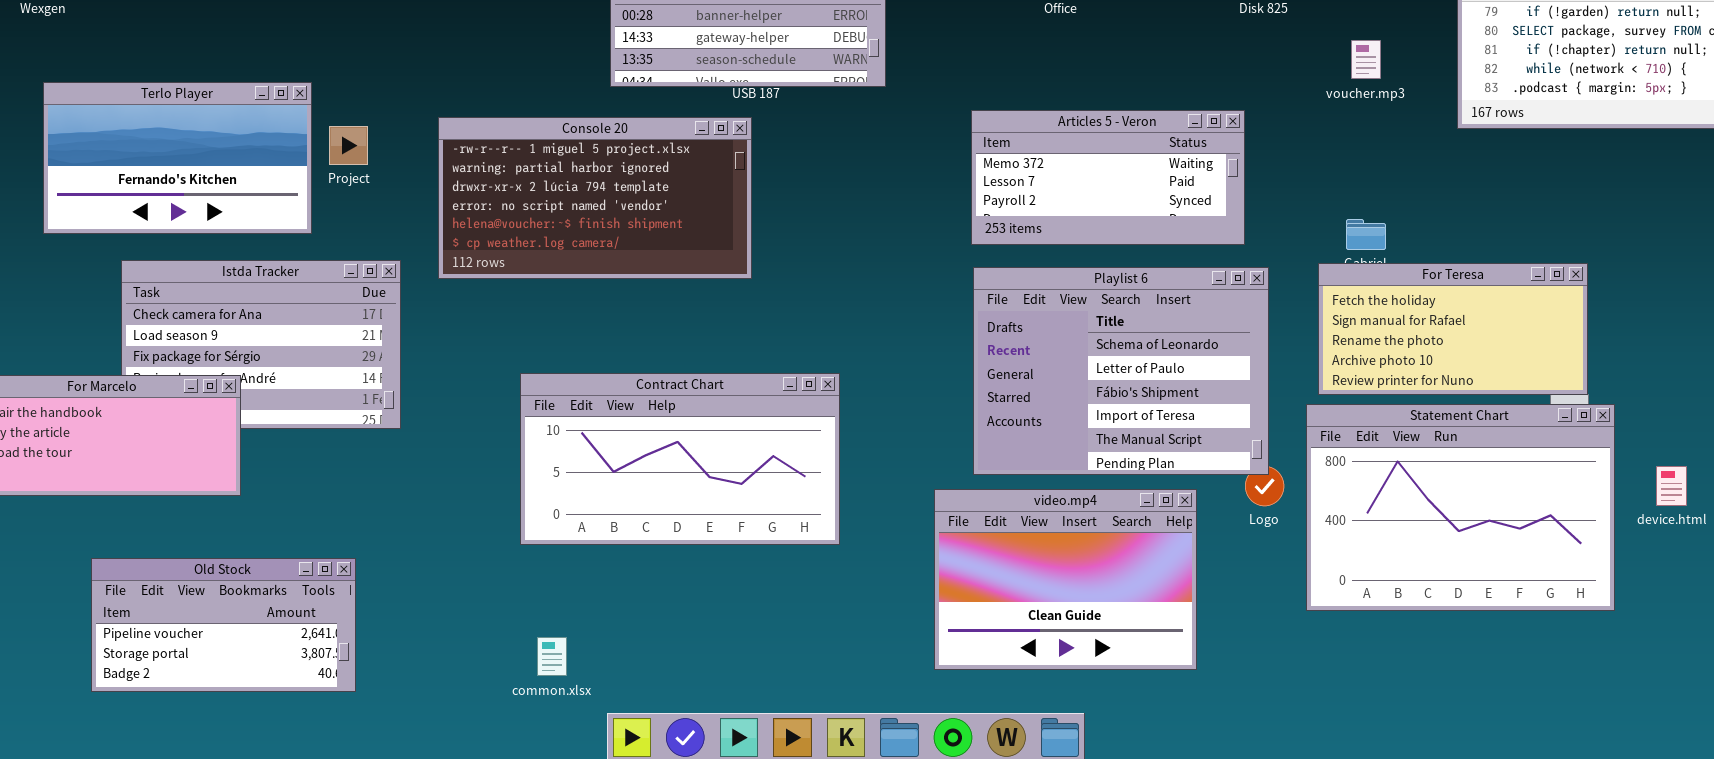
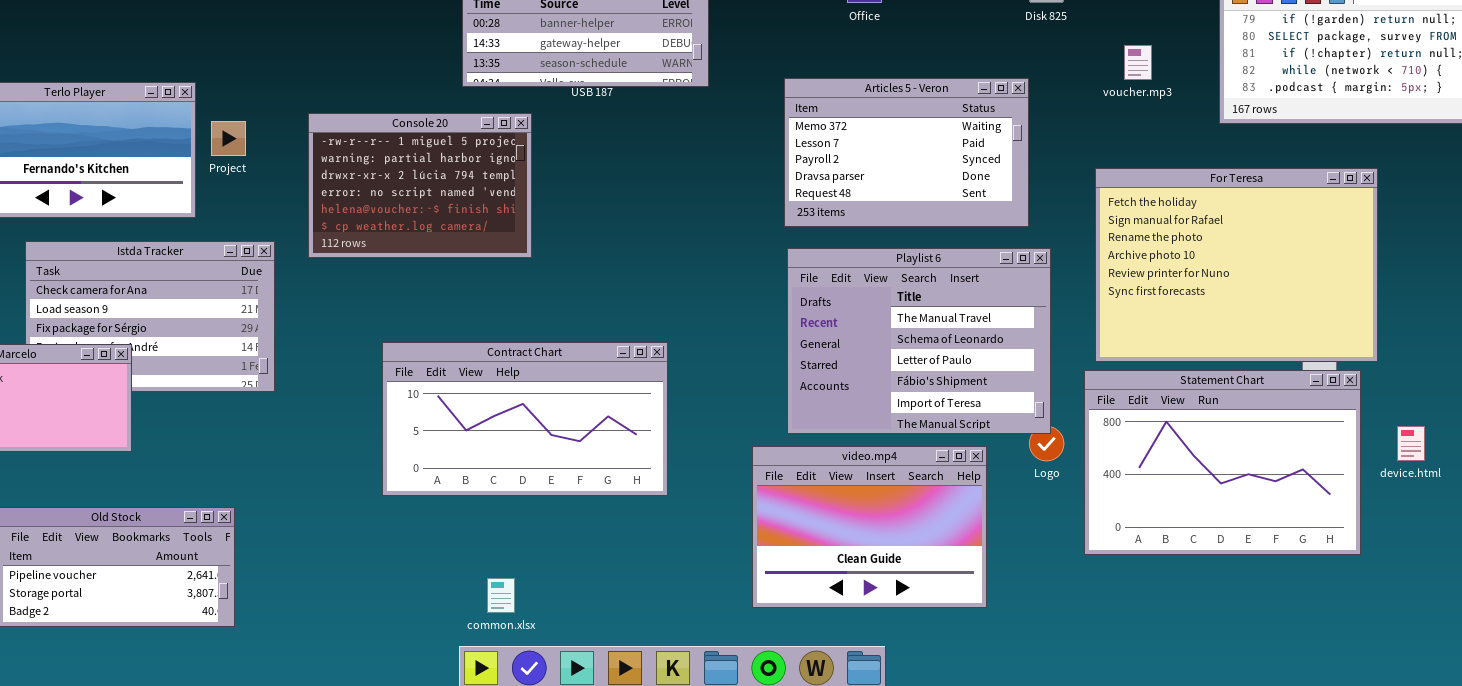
Articles 5 - Veron: [971,110,1245,245] -> [784,78,1029,227], resized
Console 20: [438,117,752,279] -> [308,113,532,258], resized
For Teresa: [1318,263,1588,395] -> [1095,168,1378,362], resized
Playlist 6: [973,267,1269,475] -> [787,248,1051,434], scrolled up 1 row
common.xlsx: [537,637,567,676] -> [487,578,515,613], moved

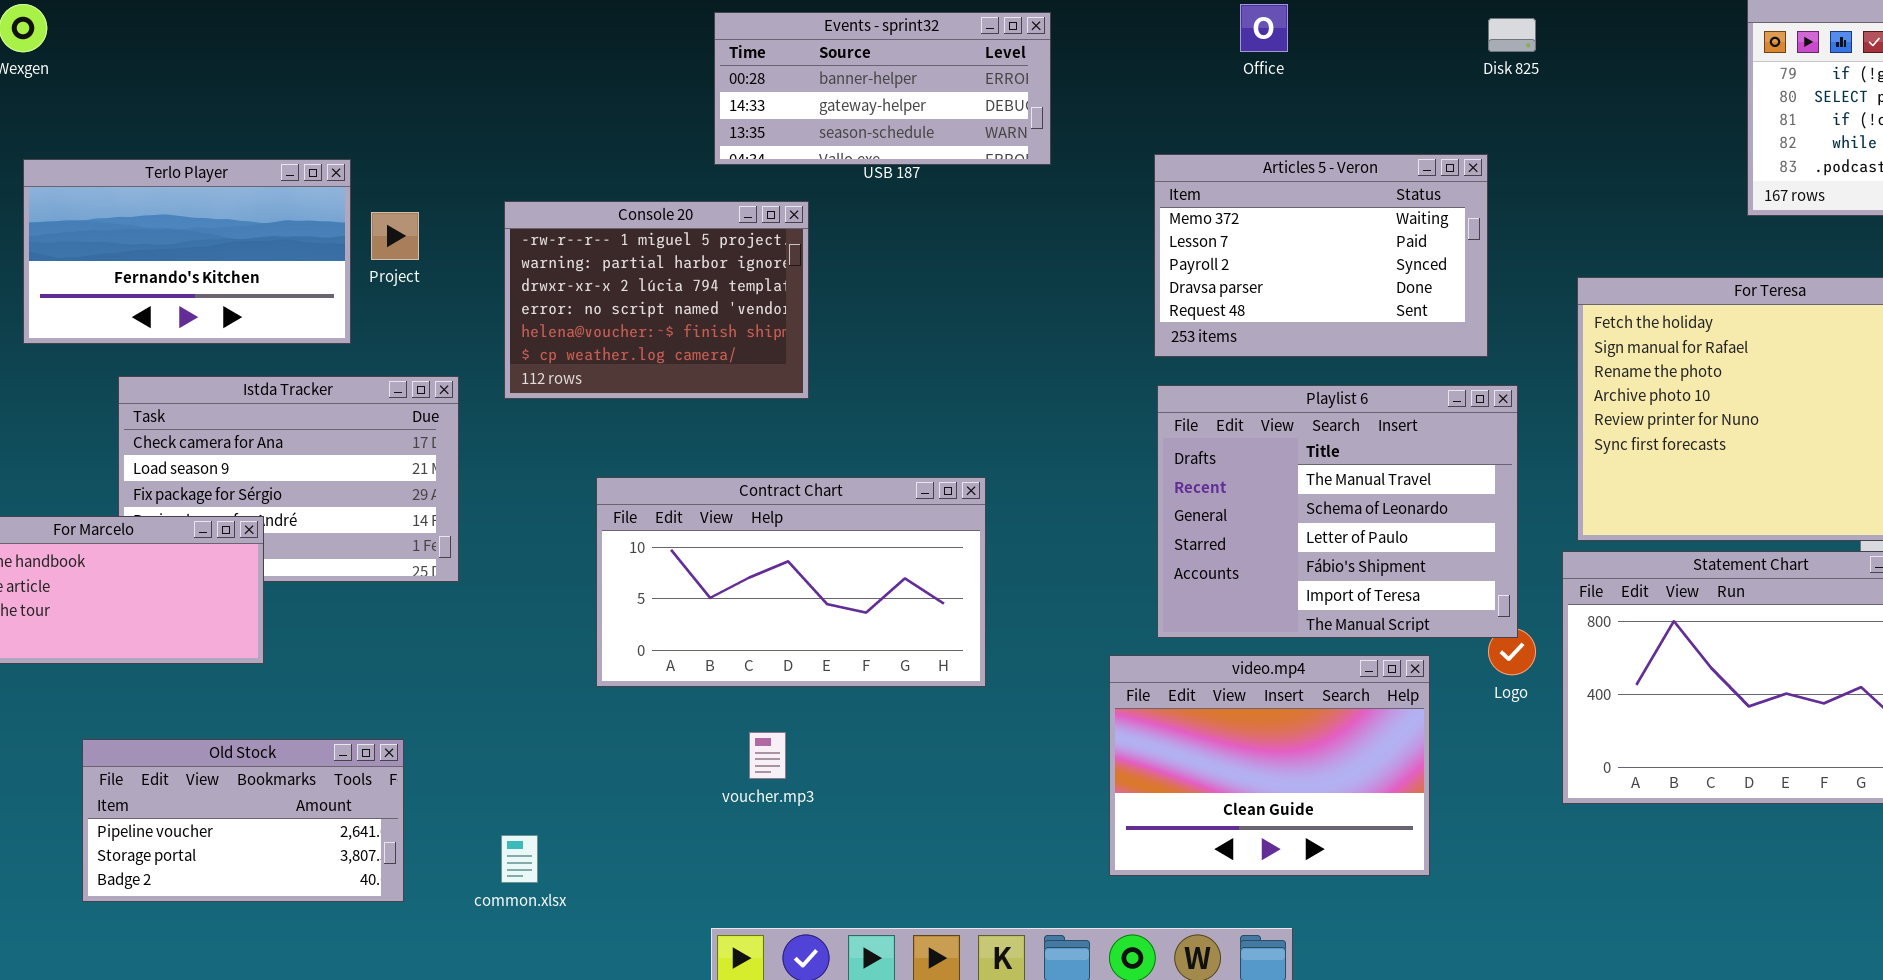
voucher.mp3: [1124,45,1152,80] -> [749,732,786,779], moved
Contract Chart: [382,342,668,496] -> [596,477,986,687], moved
common.xlsx: [487,578,515,613] -> [501,835,538,883], moved

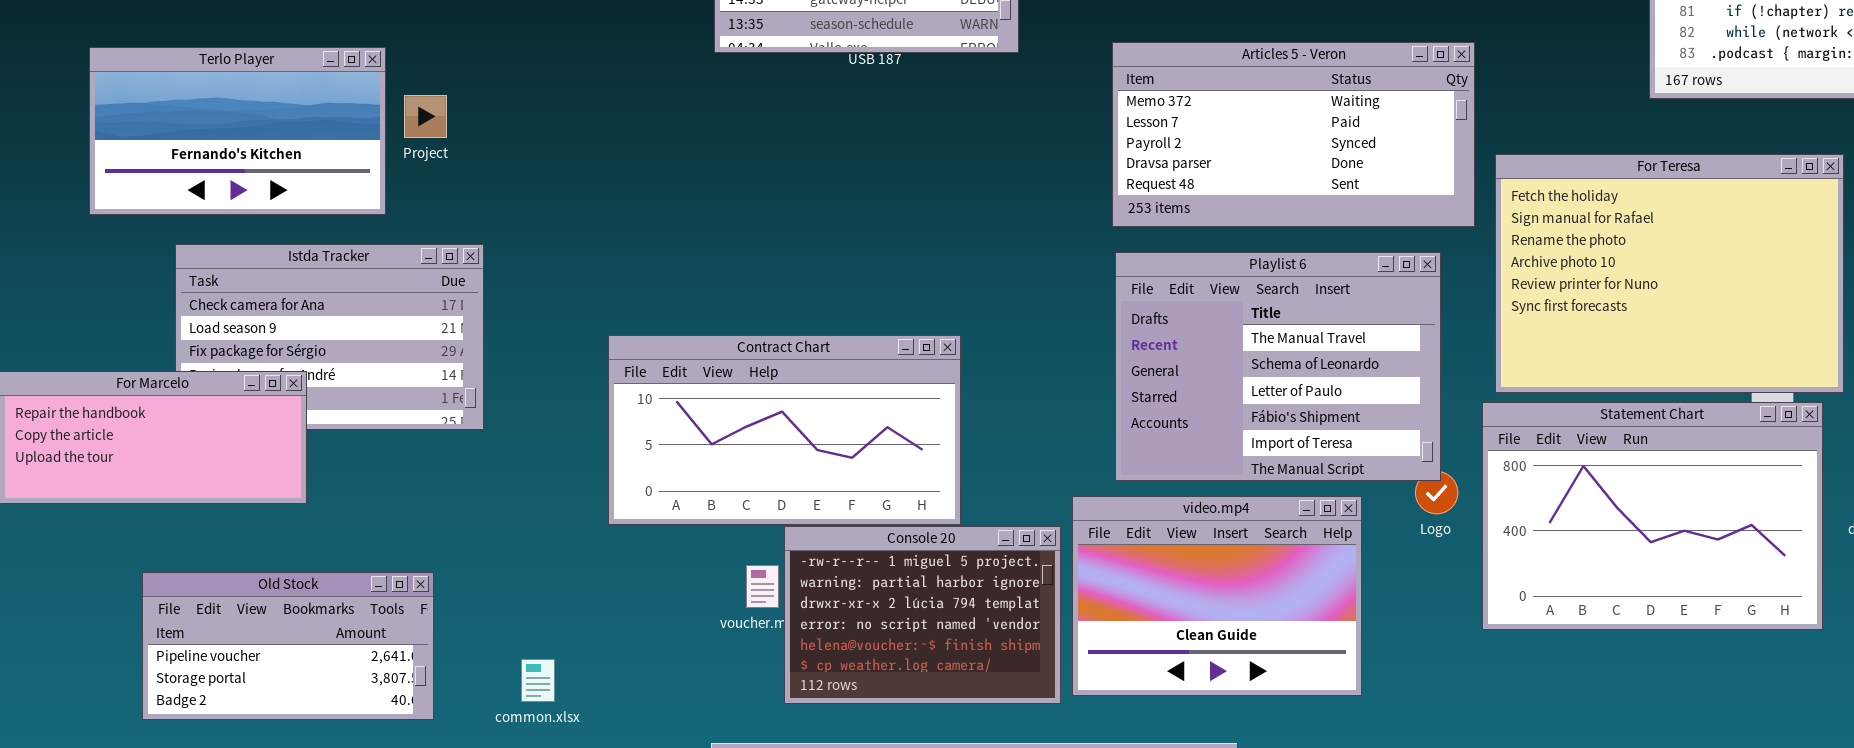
Articles 5 - Veron: [1154,154,1488,357] -> [1112,42,1475,227], resized
Console 20: [504,201,809,399] -> [784,526,1061,704], moved

